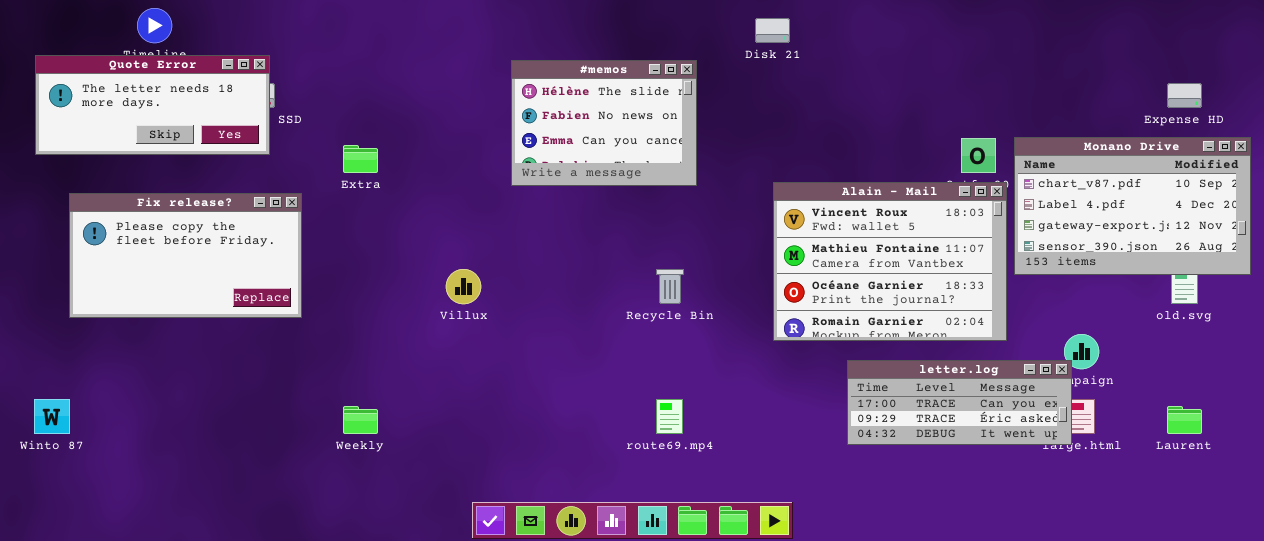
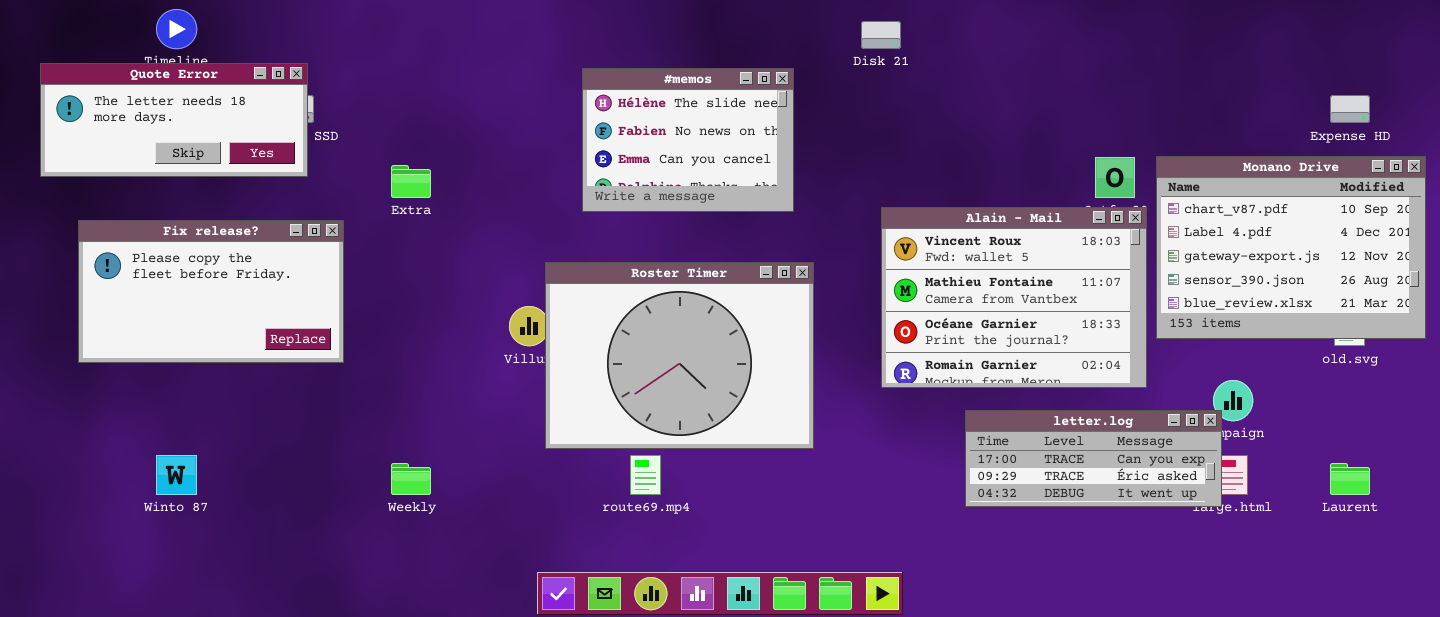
Monano Drive: [1014,137,1251,275] -> [1156,156,1426,339], resized
Roster Timer: none -> [545,262,814,449], opened
Winto 87: [34,399,70,434] -> [156,455,197,495], moved
route69.mp4: [656,399,683,434] -> [630,455,661,495], moved

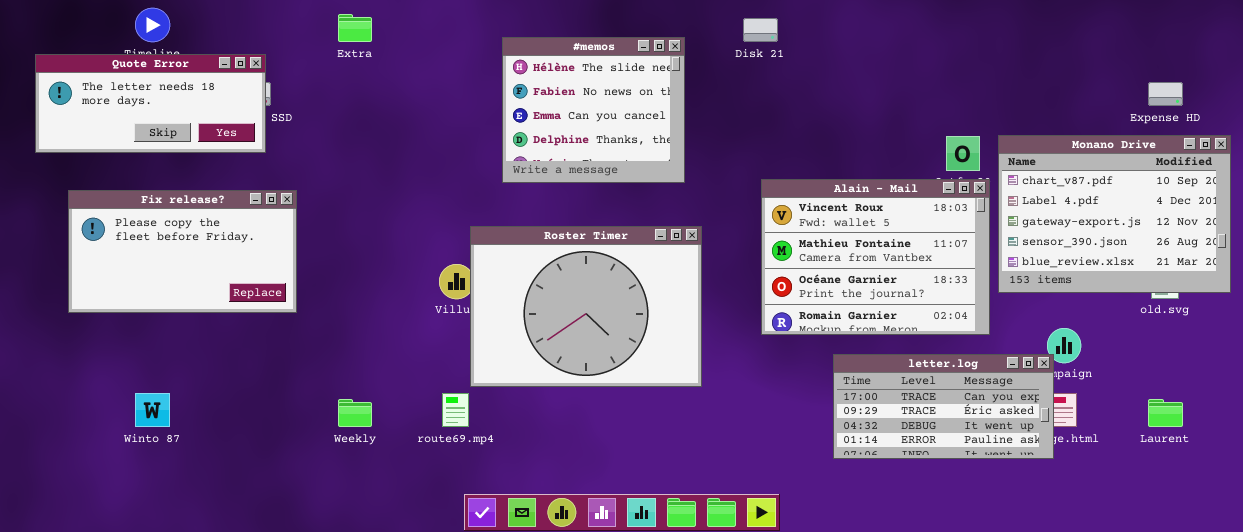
#memos: [582,68,794,212] -> [502,37,685,183], resized
Extra: [391,165,431,198] -> [338,14,372,42], moved
letter.log: [965,410,1222,507] -> [833,354,1054,459], resized
route69.mp4: [630,455,661,495] -> [442,393,469,427], moved

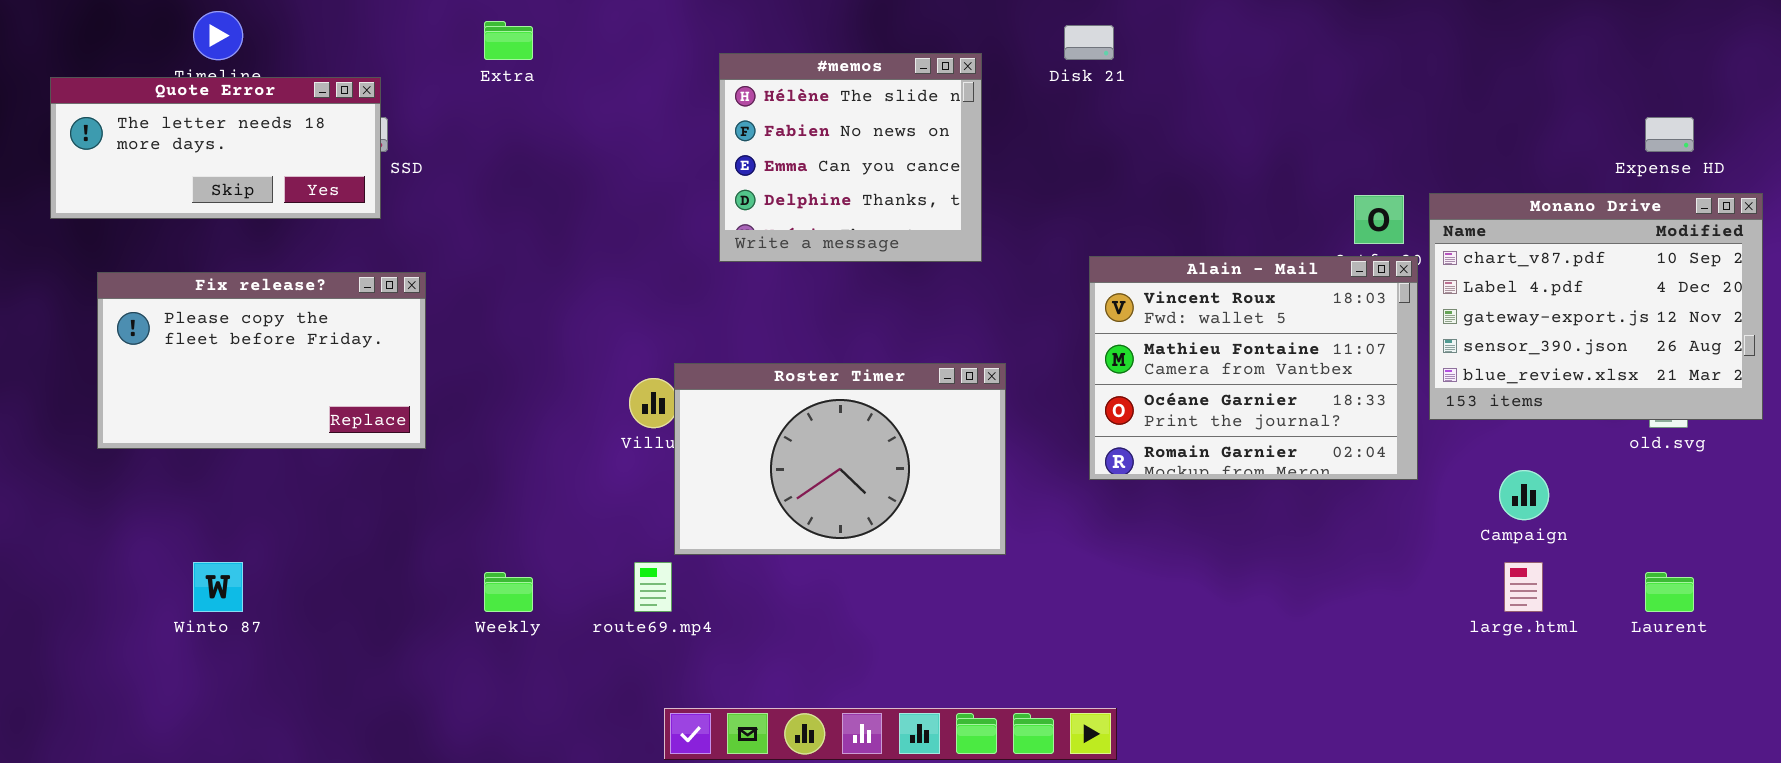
Roster Timer: [470,226,702,387] -> [674,363,1006,555], resized
letter.log: [833,354,1054,459] -> none, closed

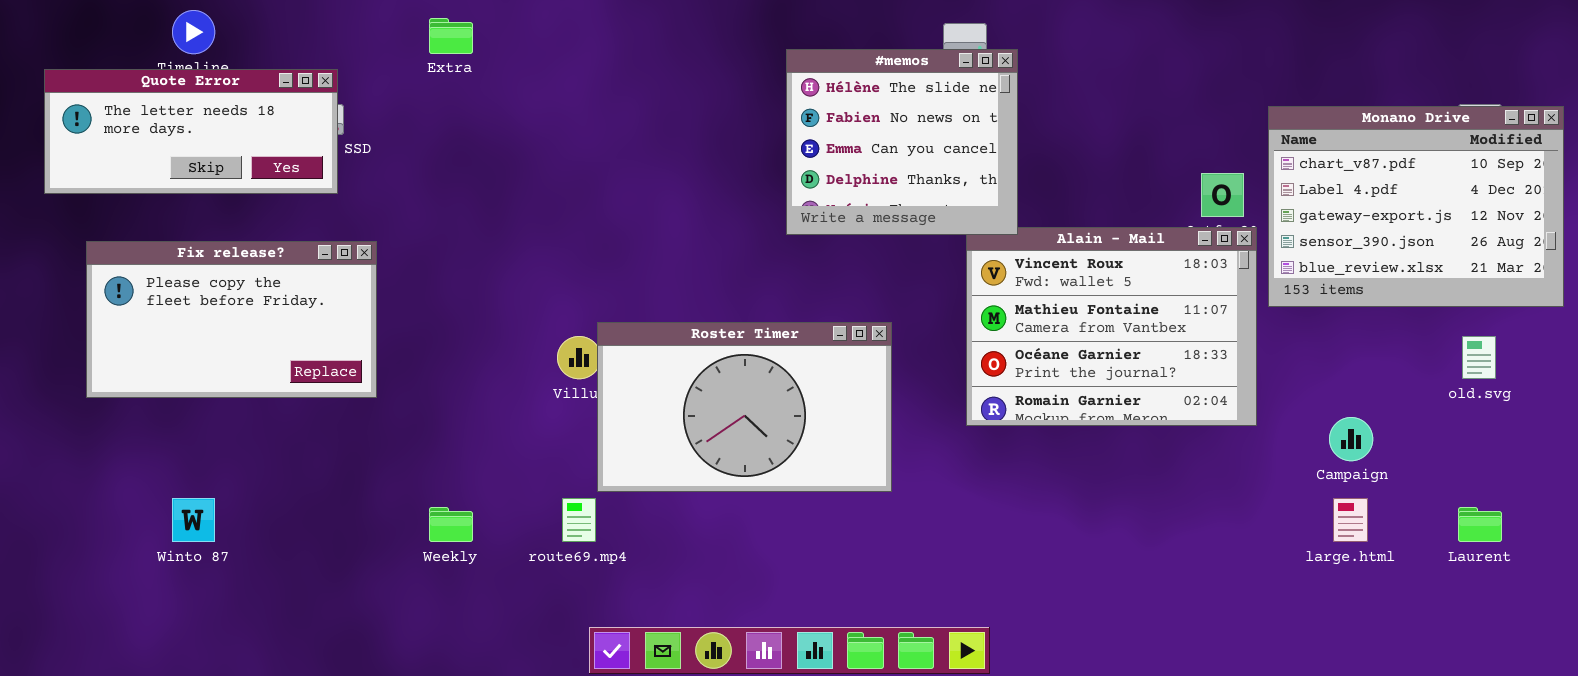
#memos: [719,53,982,262] -> [786,49,1018,235], moved
Monano Drive: [1429,193,1763,420] -> [1268,106,1564,307], moved

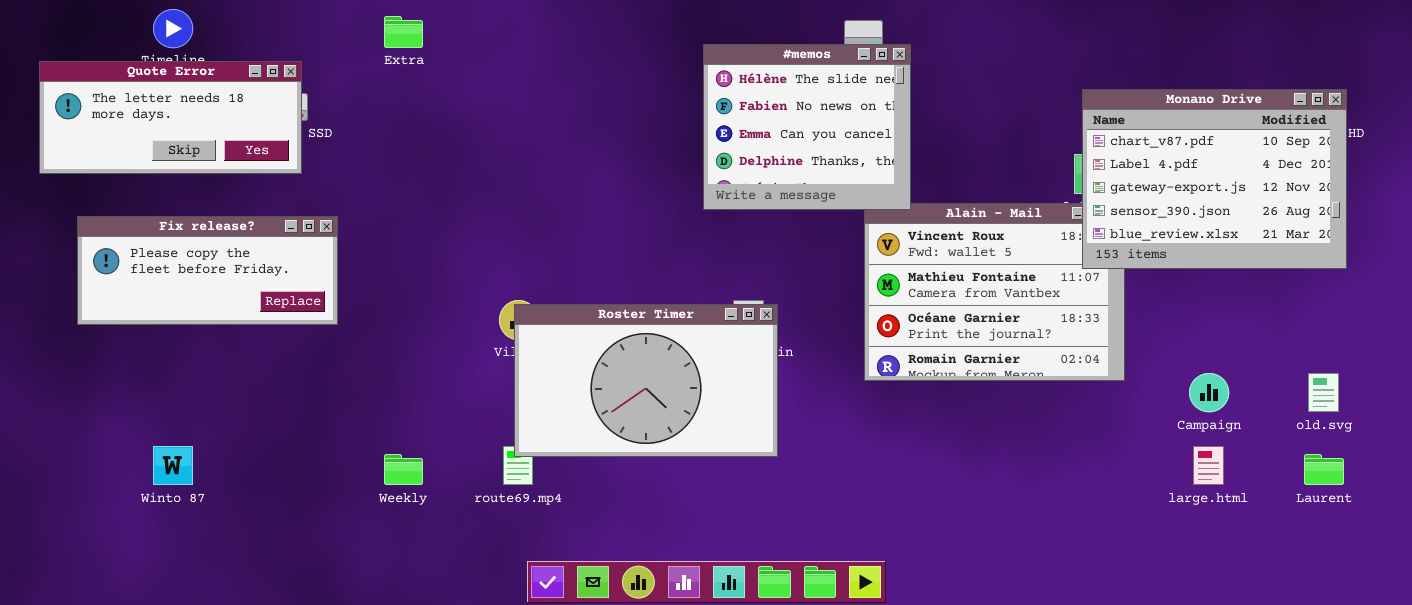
Monano Drive: [1268,106,1564,307] -> [1082,89,1347,269], moved
Fix release?: [86,241,377,398] -> [77,216,338,325], resized
Roster Timer: [597,322,892,492] -> [514,304,778,457], moved
old.svg: [1462,336,1496,379] -> [1308,373,1339,412], moved

